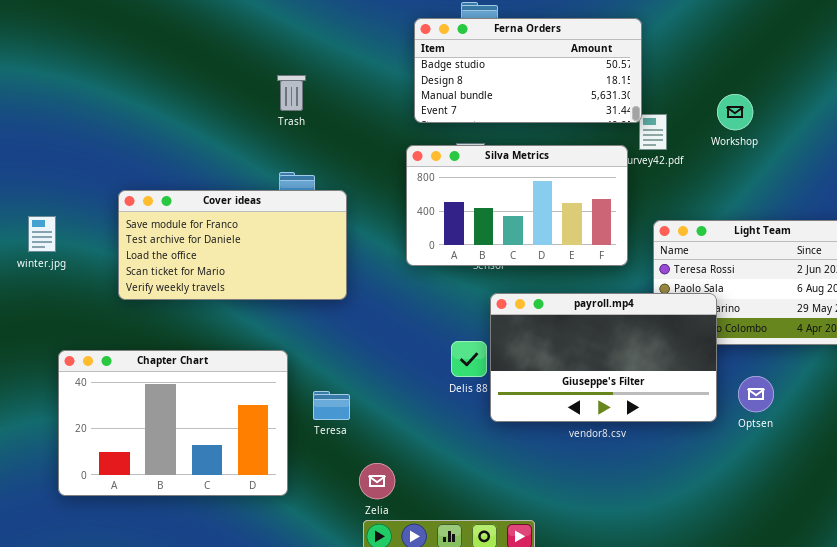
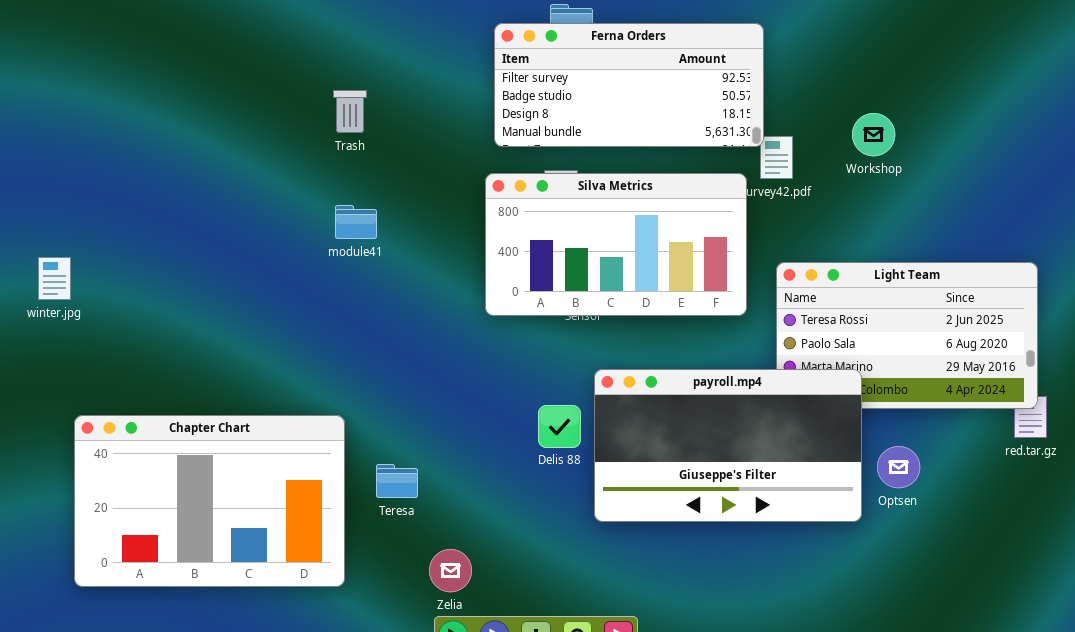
Ferna Orders: [414,18,642,123] -> [494,23,764,147], scrolled up 1 row
Cover ideas: [118,190,347,300] -> none, closed
payroll.mp4: [490,293,717,422] -> [594,369,862,522], moved

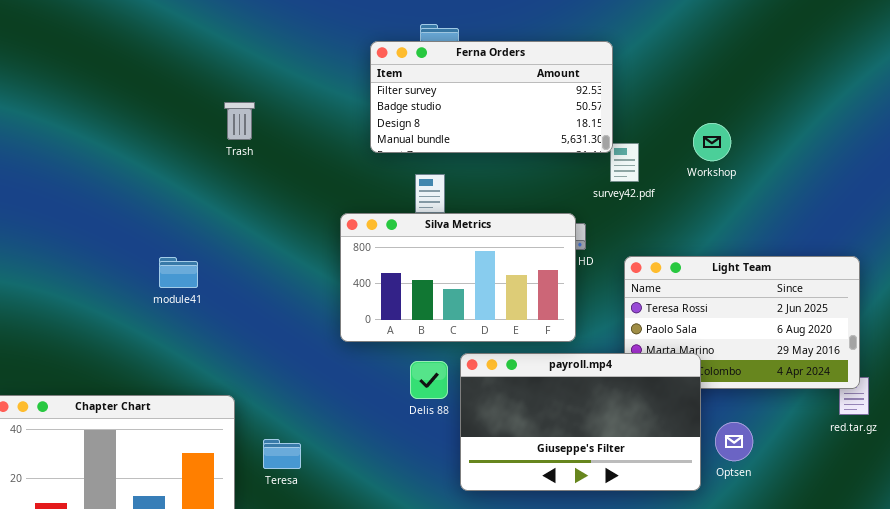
Silva Metrics: [485,173,747,316] -> [340,213,576,342], moved
module41: [335,205,377,239] -> [159,257,198,288], moved
Delis 88: [538,405,581,448] -> [410,361,448,399], moved

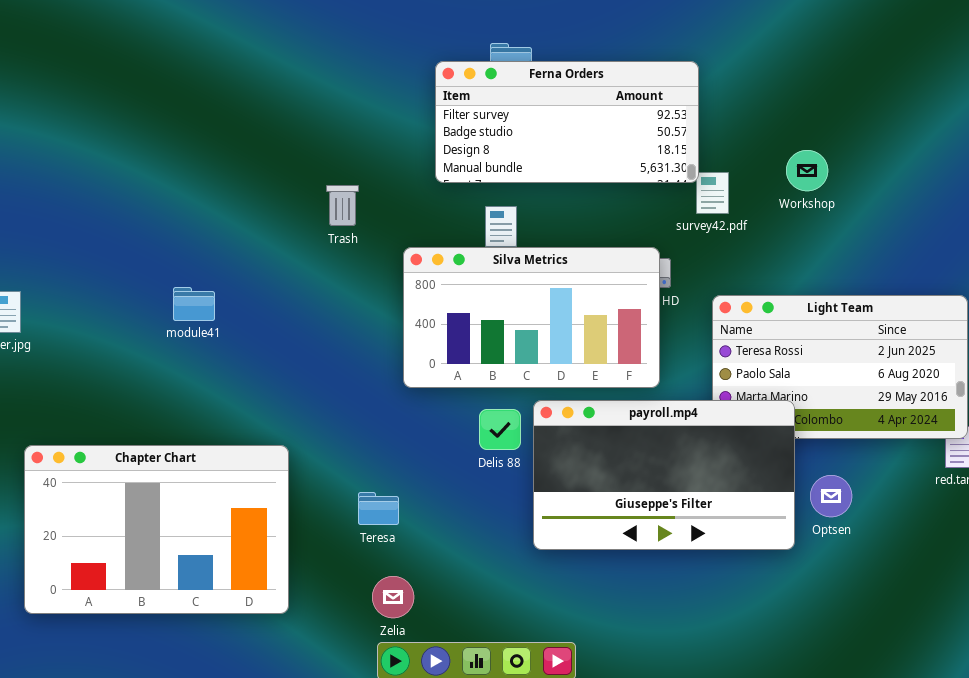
Trash: [224,102,255,140] -> [326,185,359,226], moved
module41: [159,257,198,288] -> [173,287,215,321], moved
Teresa: [263,439,301,469] -> [358,492,399,525], moved

